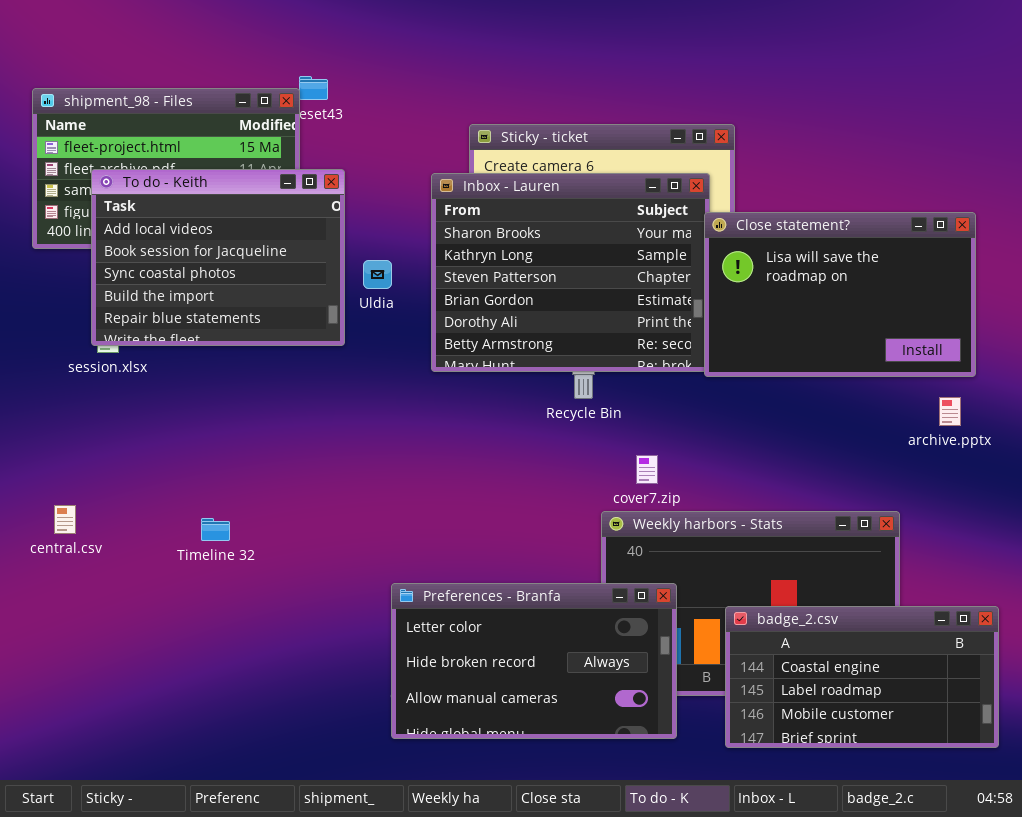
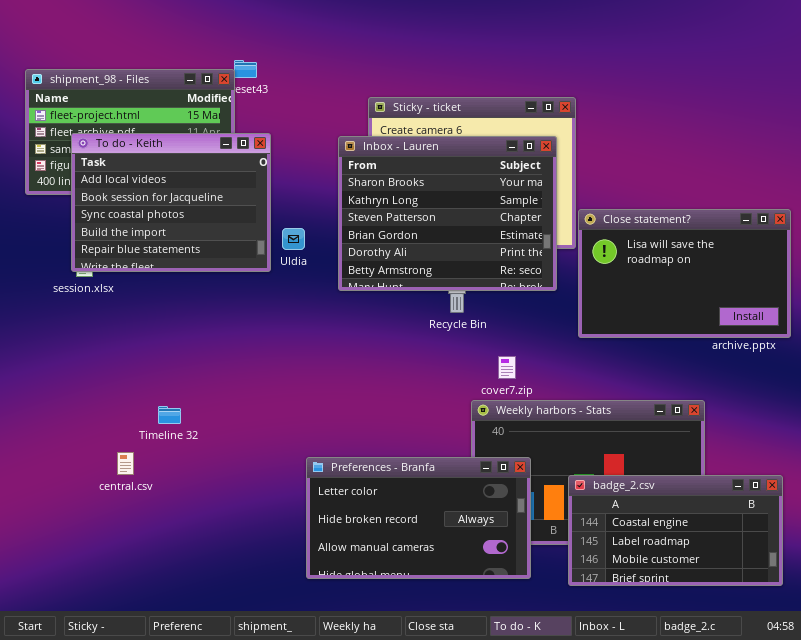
Close statement?: [704,212,976,377] -> [578,209,791,338], moved
Uldia: [363,260,392,289] -> [282,228,305,250], moved
central.csv: [54,505,76,534] -> [117,452,134,475], moved

